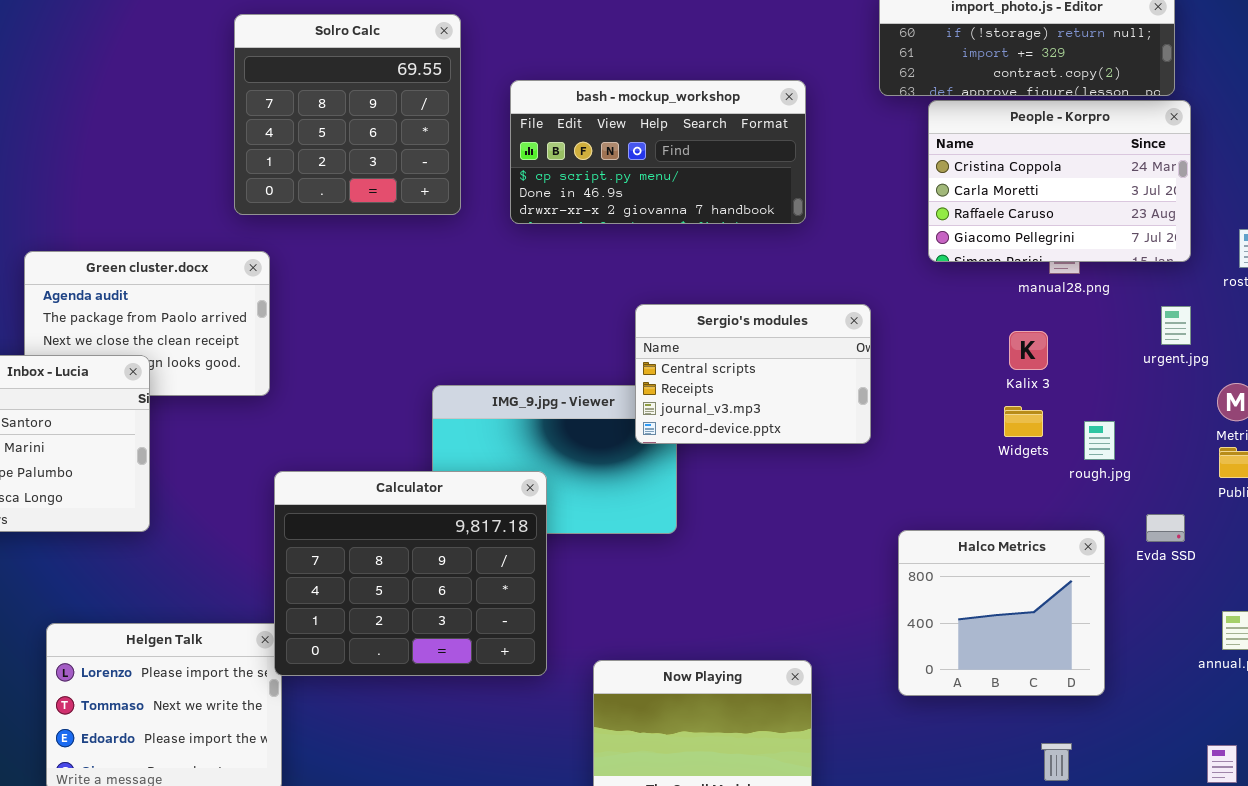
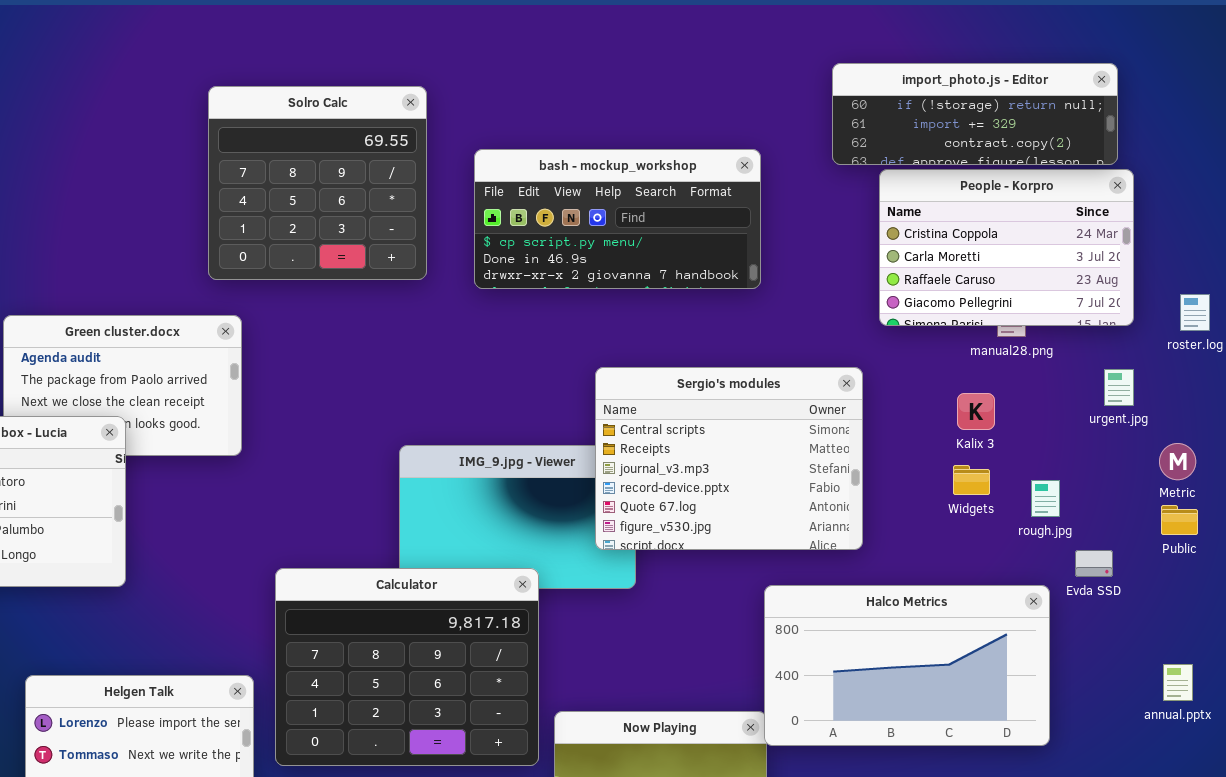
Sergio's modules: [635,304,871,444] -> [595,367,863,550], resized
Calculator: [274,471,547,676] -> [275,568,539,766], moved
Evda SSD: [1146,514,1185,542] -> [1075,550,1113,577], moved
Halco Metrics: [898,530,1105,696] -> [764,585,1050,746], resized

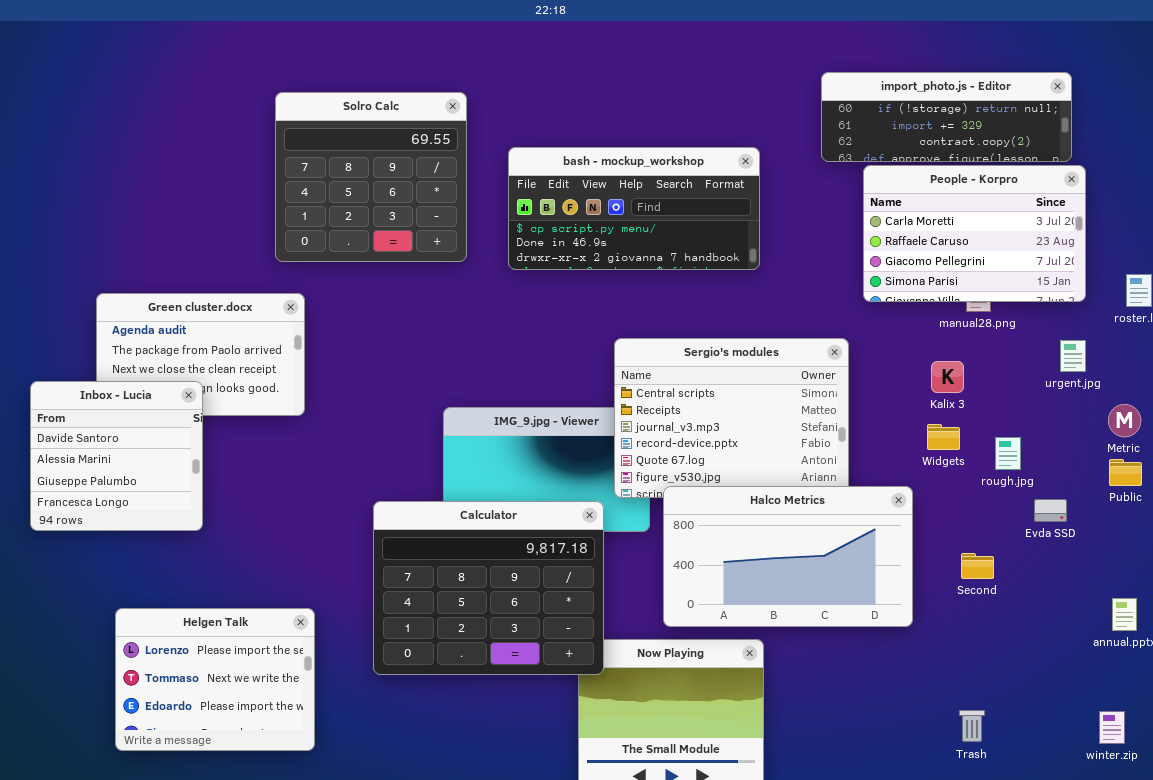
People - Korpro: [879,169,1134,326] -> [863,165,1086,302], scrolled down 1 row
Calculator: [275,568,539,766] -> [373,501,604,675], moved
Halco Metrics: [764,585,1050,746] -> [663,486,913,627], moved

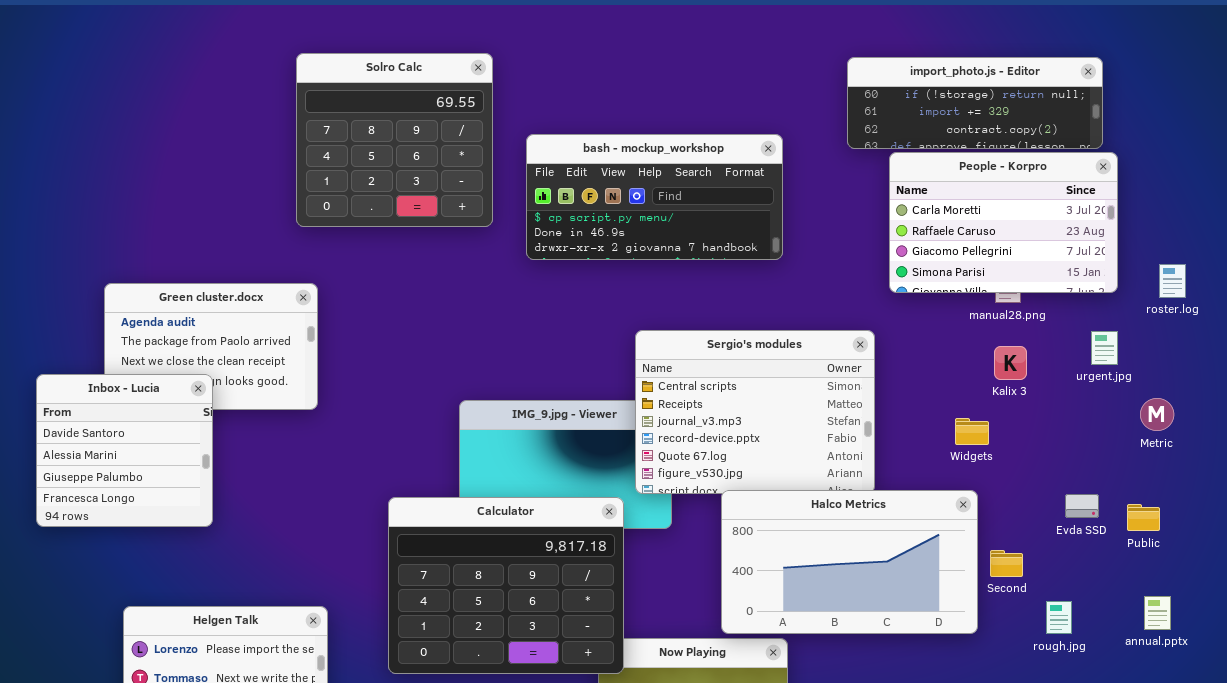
Solro Calc: [275,92,467,262] -> [296,53,493,227], moved
Kalix 3: [931,361,964,393] -> [994,346,1027,380], moved
rough.jpg: [995,437,1021,470] -> [1046,601,1072,634], moved
Public: [1109,459,1142,486] -> [1127,504,1160,531], moved
Halco Metrics: [663,486,913,627] -> [721,490,978,634], moved

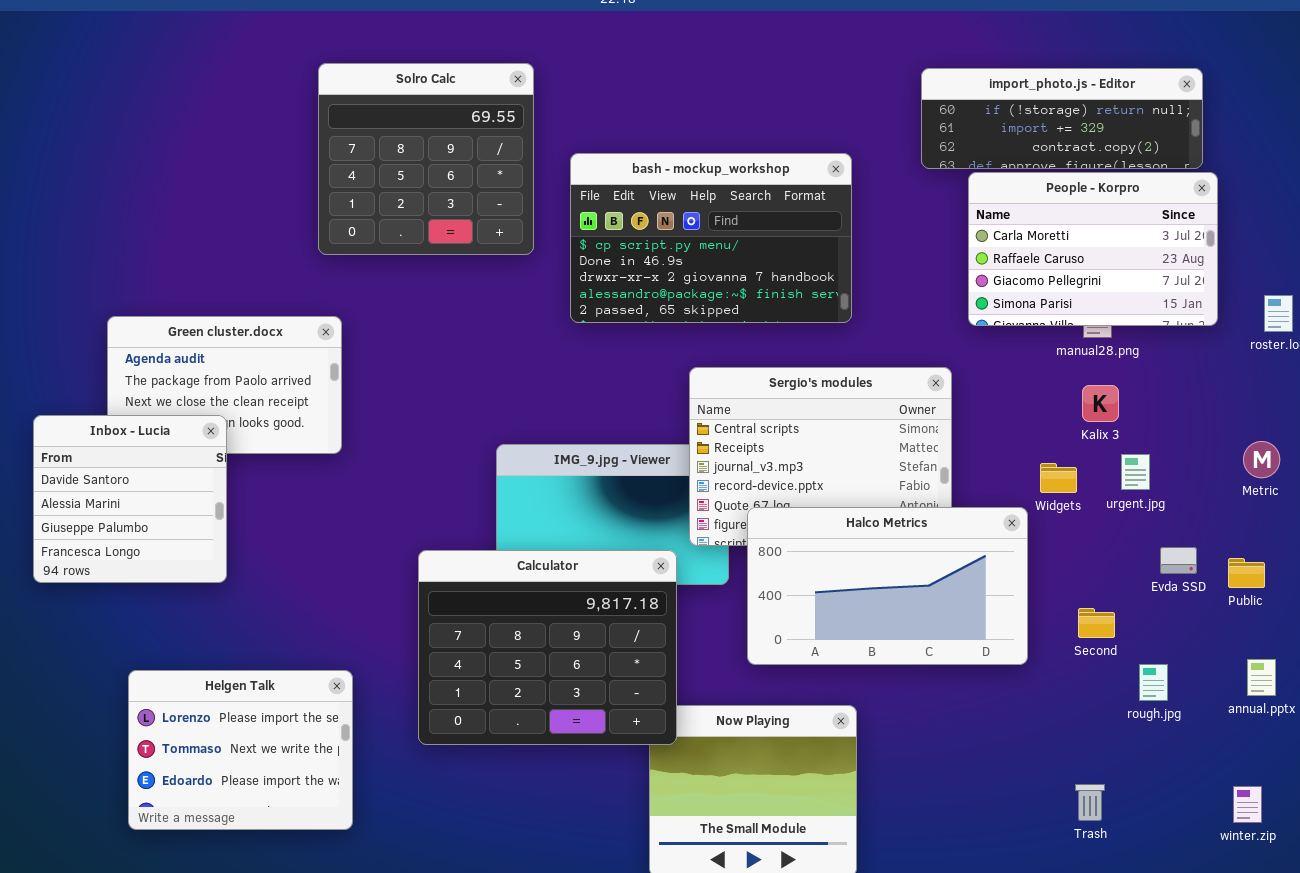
bash - mockup_workshop: [526,134,783,260] -> [570,153,852,323], resized
urgent.jpg: [1091,331,1118,365] -> [1121,454,1150,490], moved
Halco Metrics: [721,490,978,634] -> [747,507,1028,665], moved

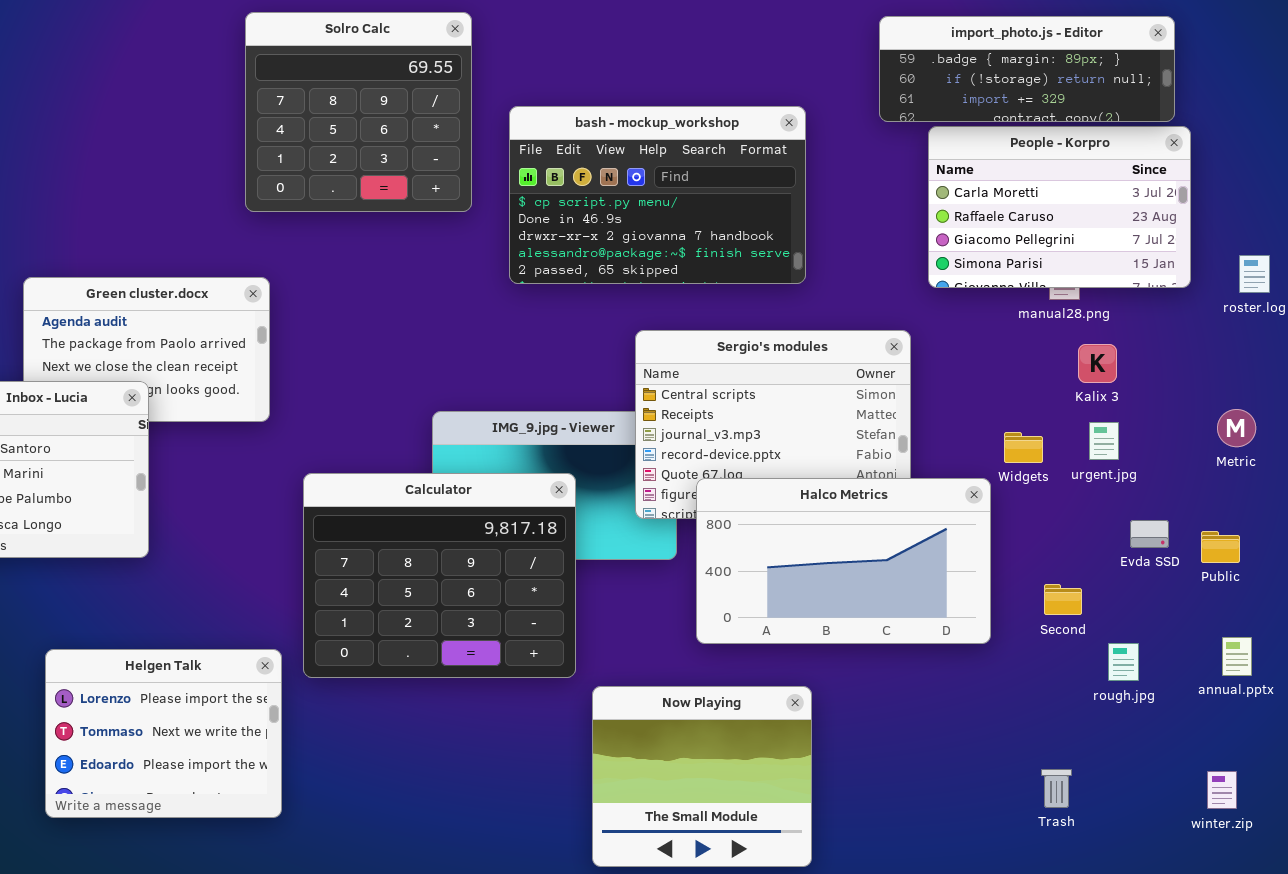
import_photo.js - Editor: [921,68,1203,169] -> [879,16,1175,122], scrolled up 1 row
Kalix 3: [1082,385,1119,422] -> [1078,344,1117,383], moved
Calculator: [418,550,677,745] -> [303,473,576,678], moved

